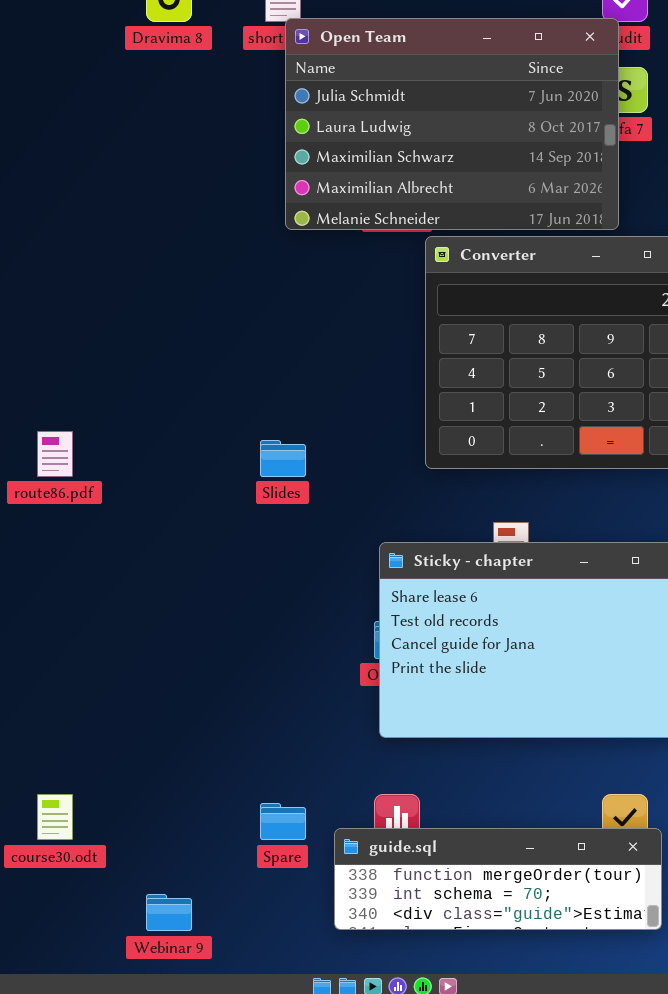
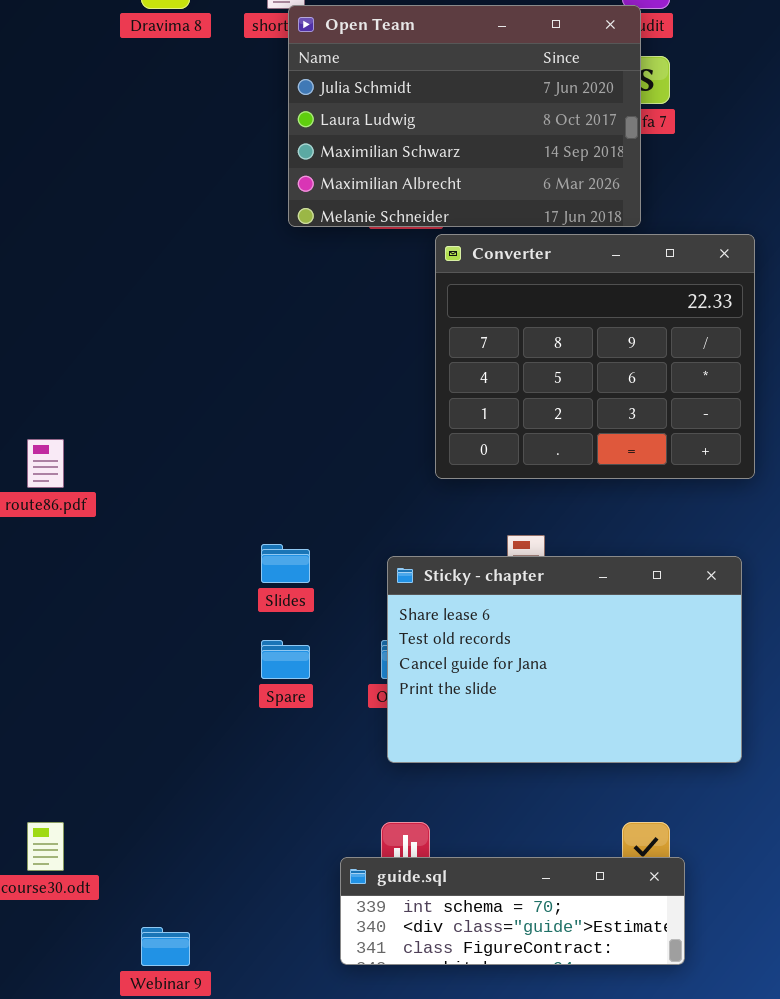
Slides: [260,440,306,477] -> [261,544,310,583], moved
Spare: [260,803,306,840] -> [261,640,310,679], moved
guide.sql: [334,828,662,930] -> [340,857,685,965], scrolled down 1 row

